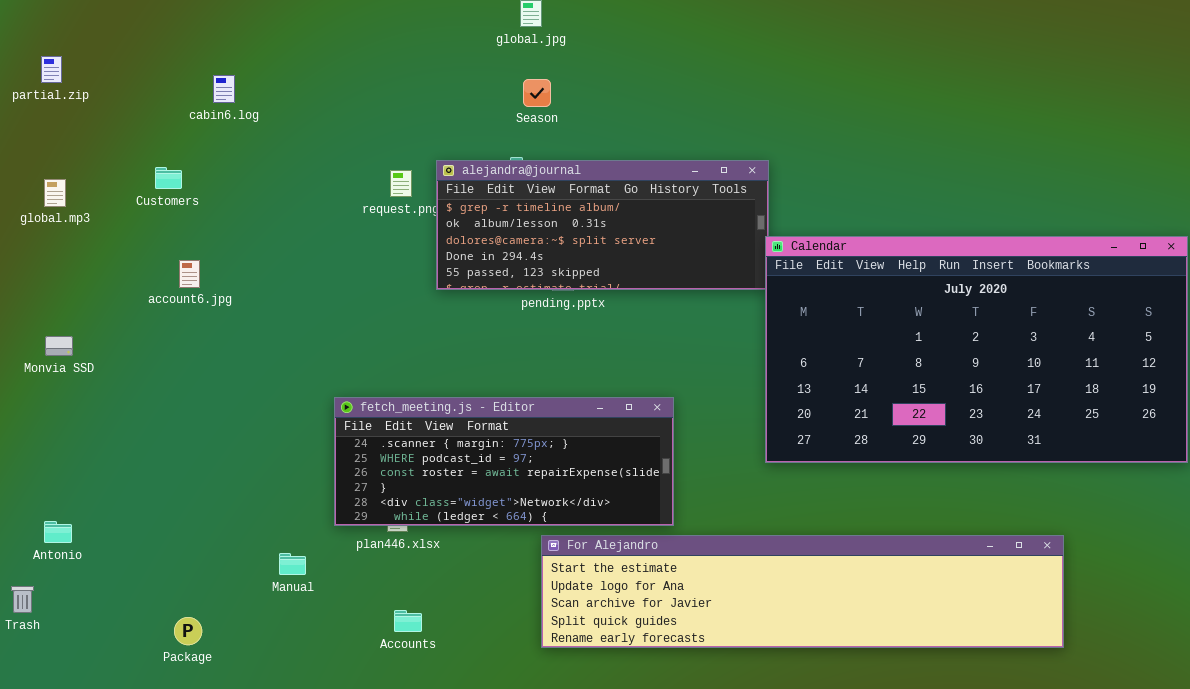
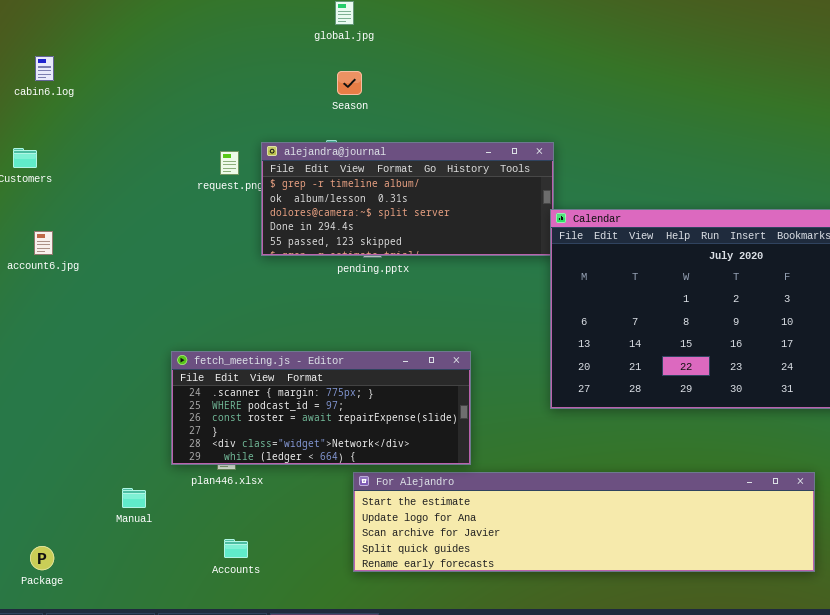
cabin6.log: [213,75,235,103] -> [35,56,54,81], moved

